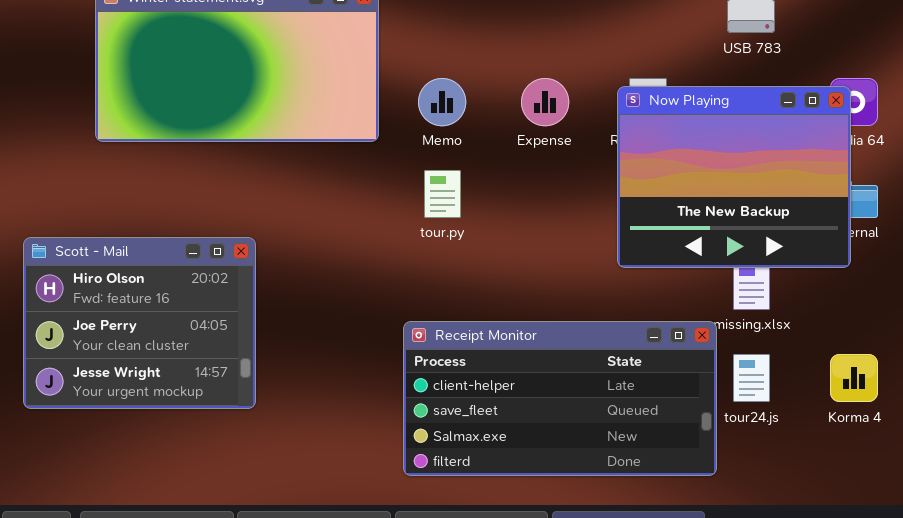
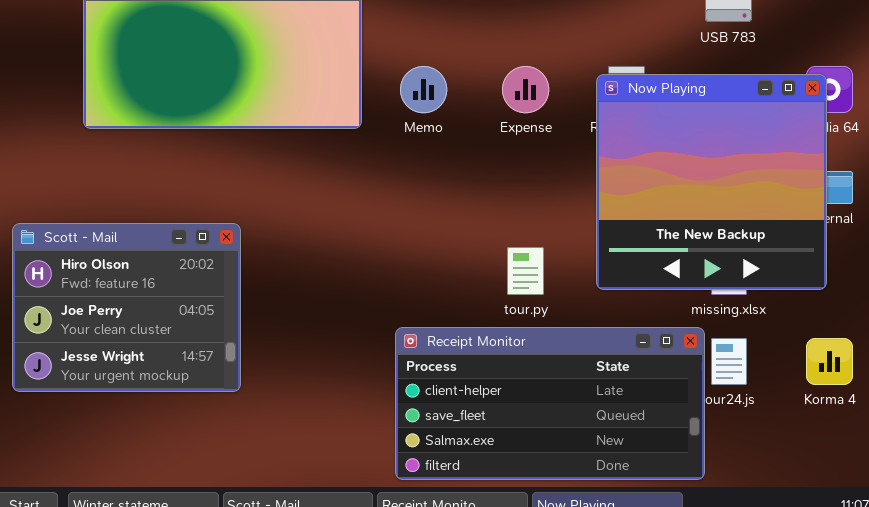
Now Playing: [617,86,851,268] -> [596,74,827,290], resized
tour.py: [424,170,461,218] -> [507,247,544,295], moved
Receipt Monitor: [403,321,717,476] -> [395,327,705,480], moved

